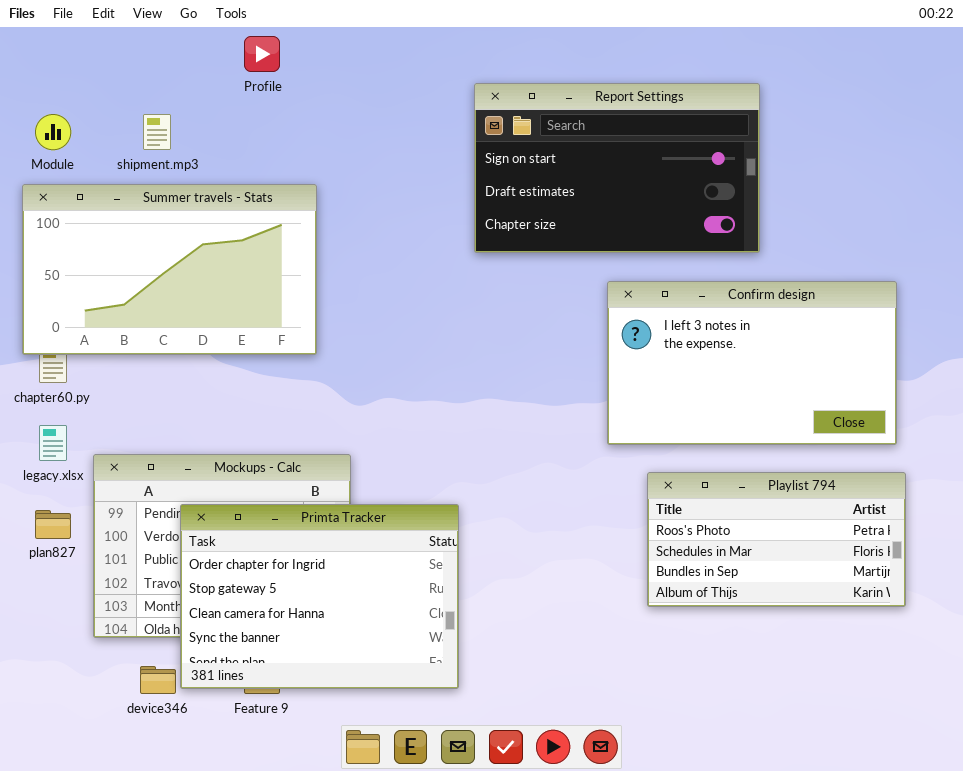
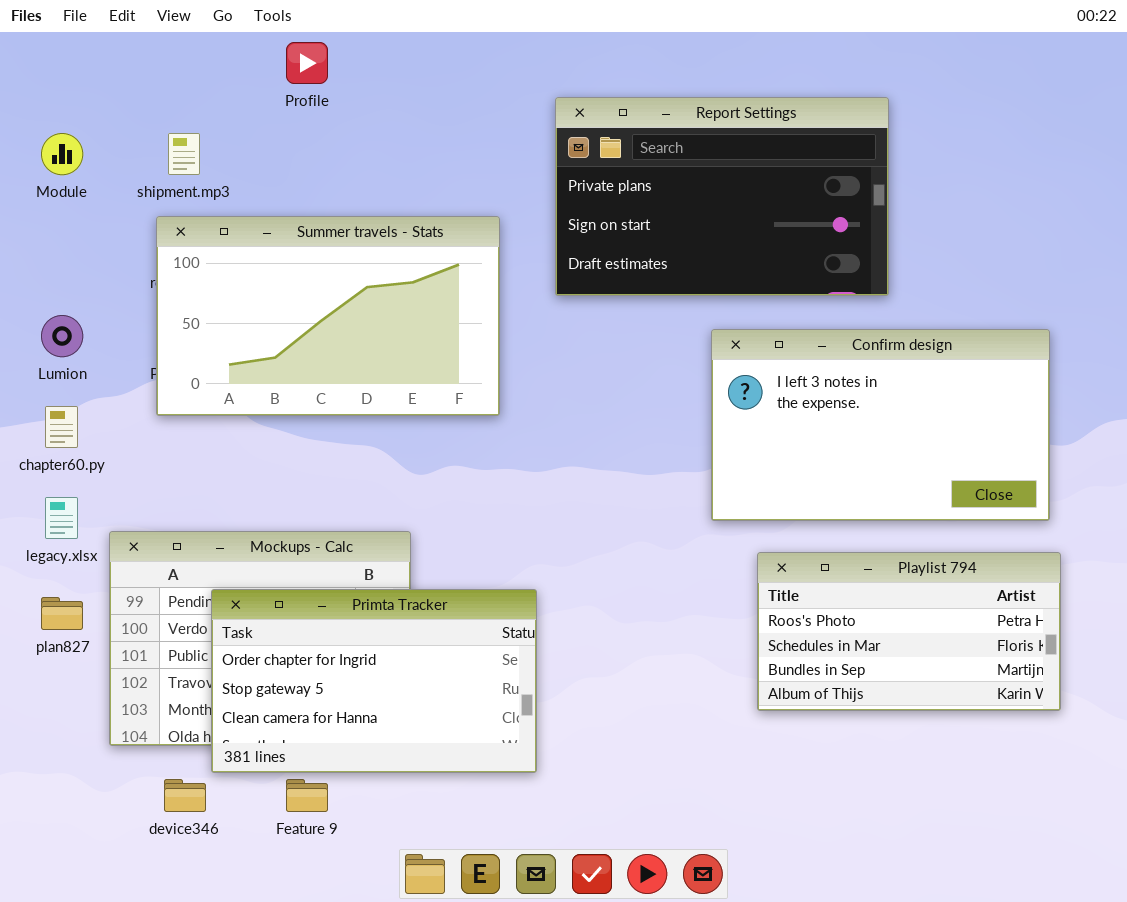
Report Settings: [474,83,760,253] -> [555,97,889,296], scrolled up 1 row
Summer travels - Stats: [22,184,317,355] -> [156,216,500,416], moved
Primta Tracker: [180,504,459,689] -> [211,589,537,773], resized

